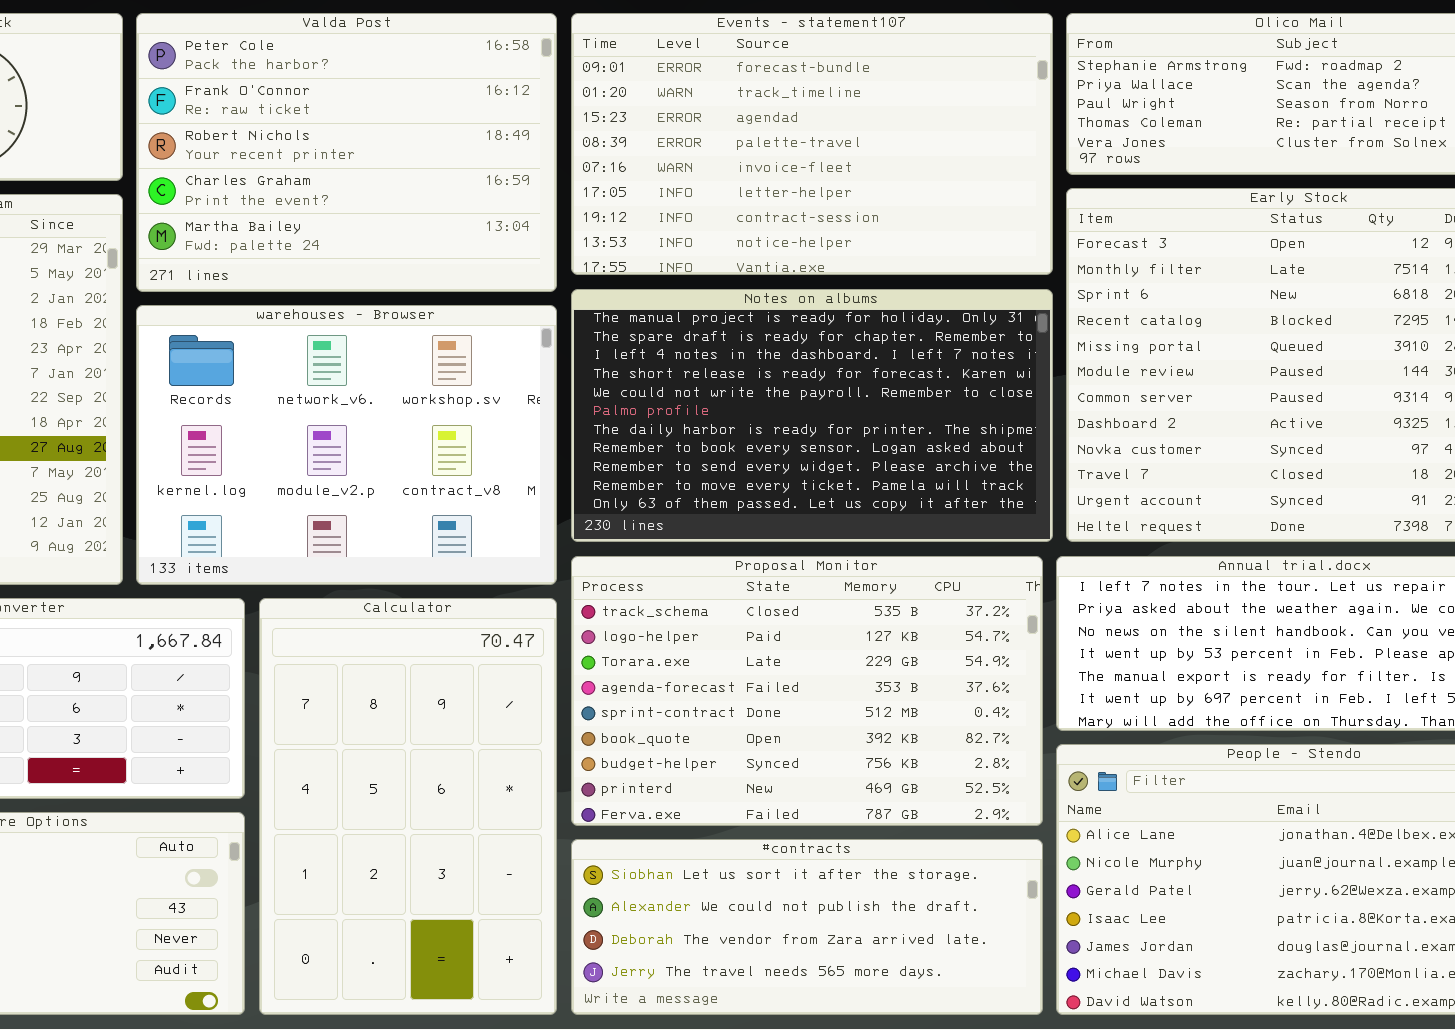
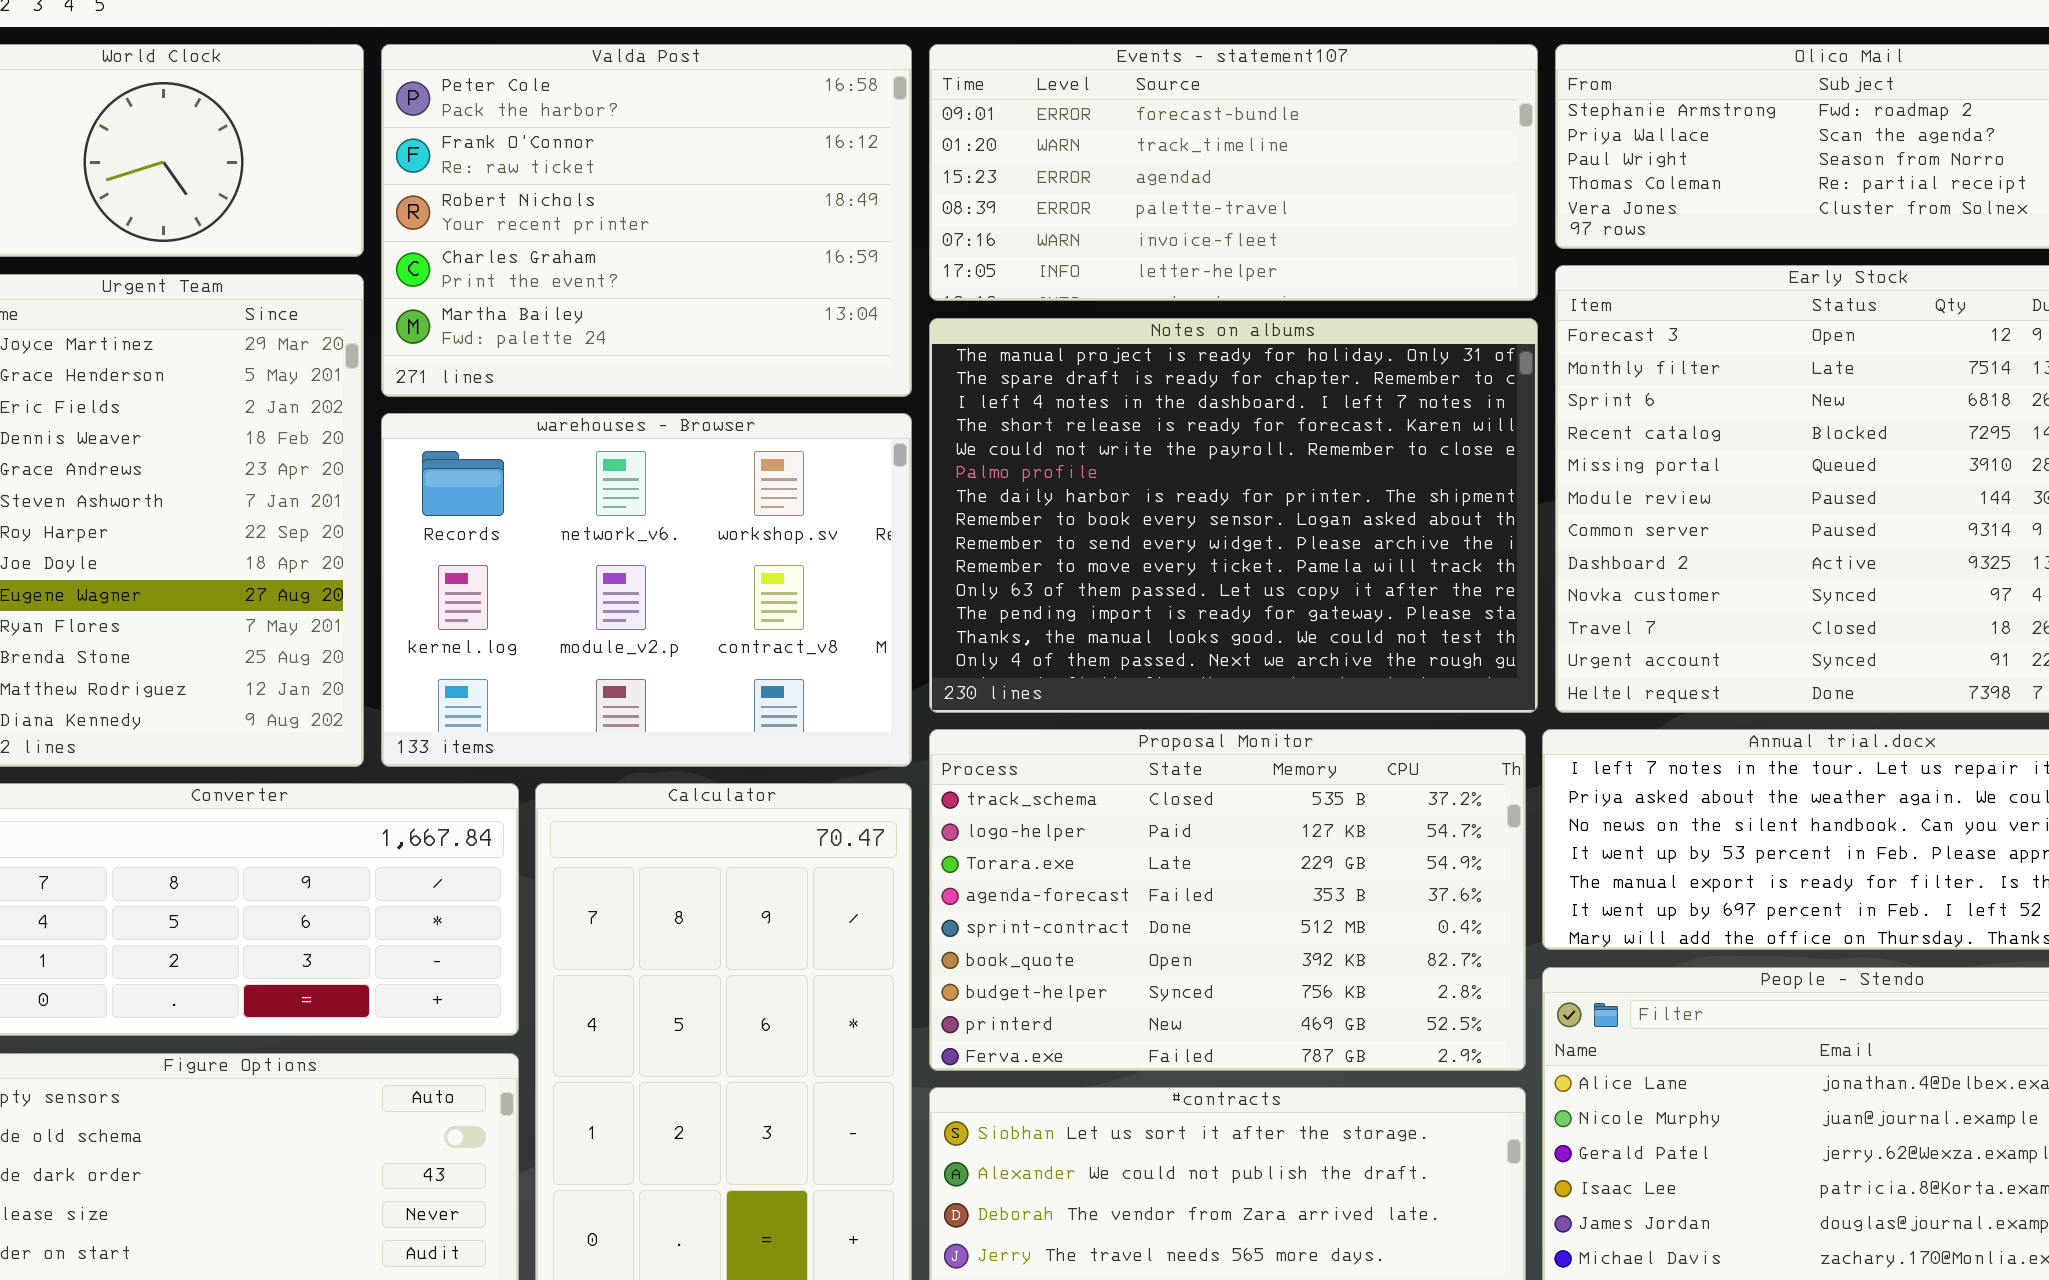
Events - statement107: [571,13,1053,275] -> [929,44,1538,301], resized
Notes on albums: [571,289,1053,542] -> [929,318,1538,713], resized

